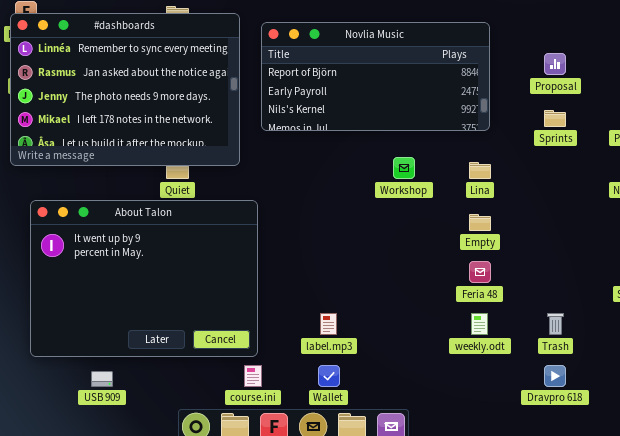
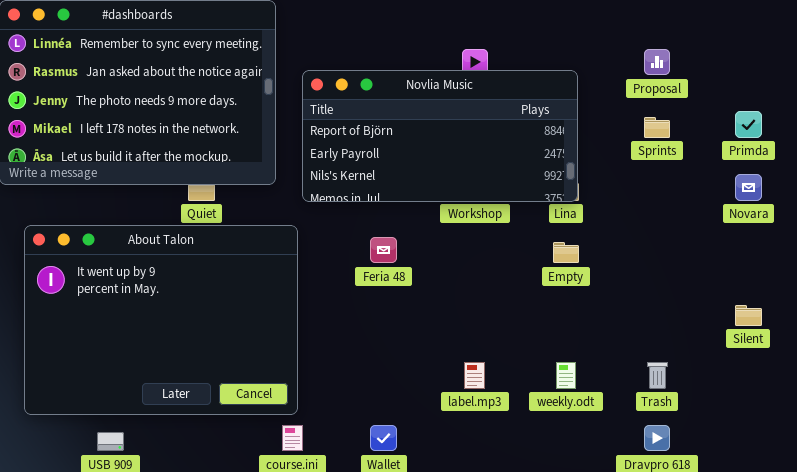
Novlia Music: [261,22,490,131] -> [302,70,578,202], moved
Feria 48: [469,261,491,283] -> [370,237,397,263], moved
label.mp3: [320,313,337,335] -> [464,362,485,389], moved

